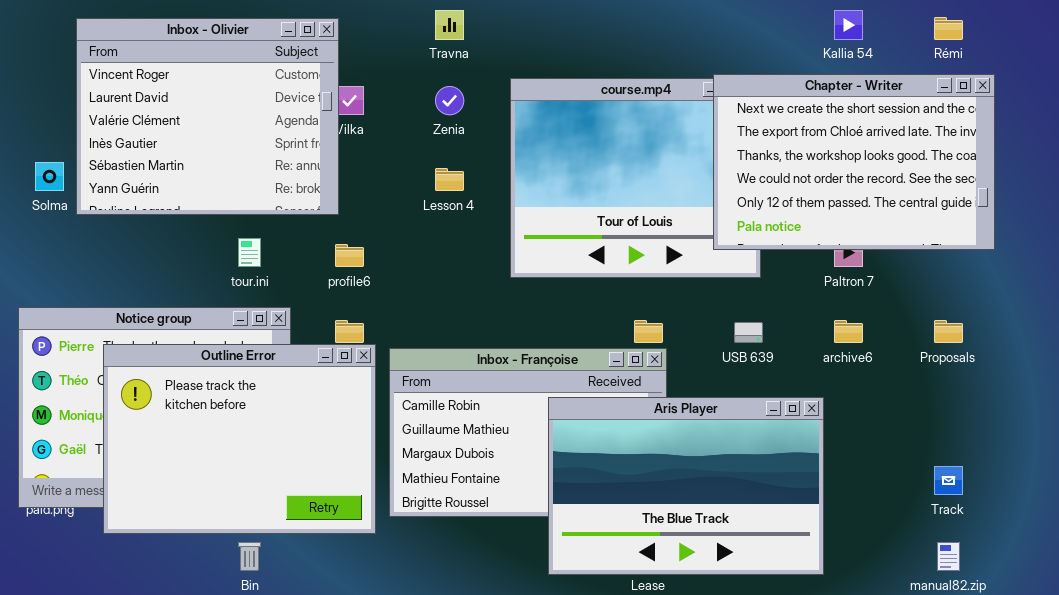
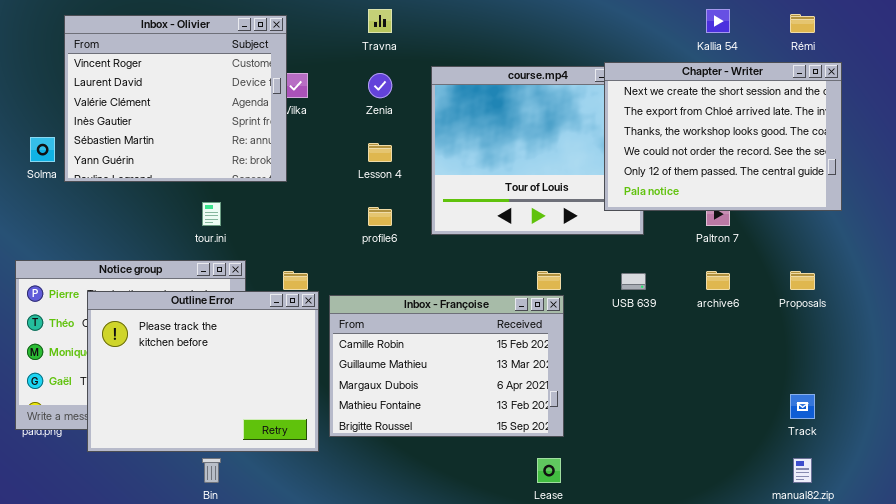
profile6: [335,244,364,267] -> [368,207,392,226], moved
Aris Player: [548,397,824,575] -> none, closed

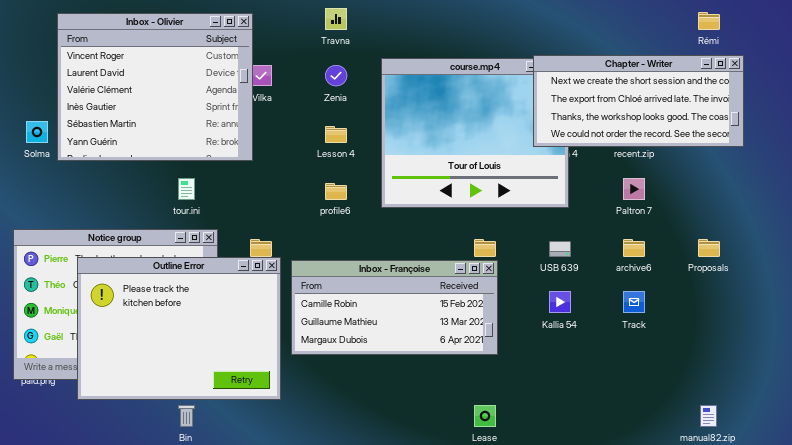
Kallia 54: [706,9,730,33] -> [549,291,571,313], moved
Chapter - Writer: [604,62,842,211] -> [533,55,744,147], resized
Inbox - Françoise: [329,295,564,437] -> [291,260,498,355], resized
Track: [790,394,815,419] -> [623,291,645,313], moved

